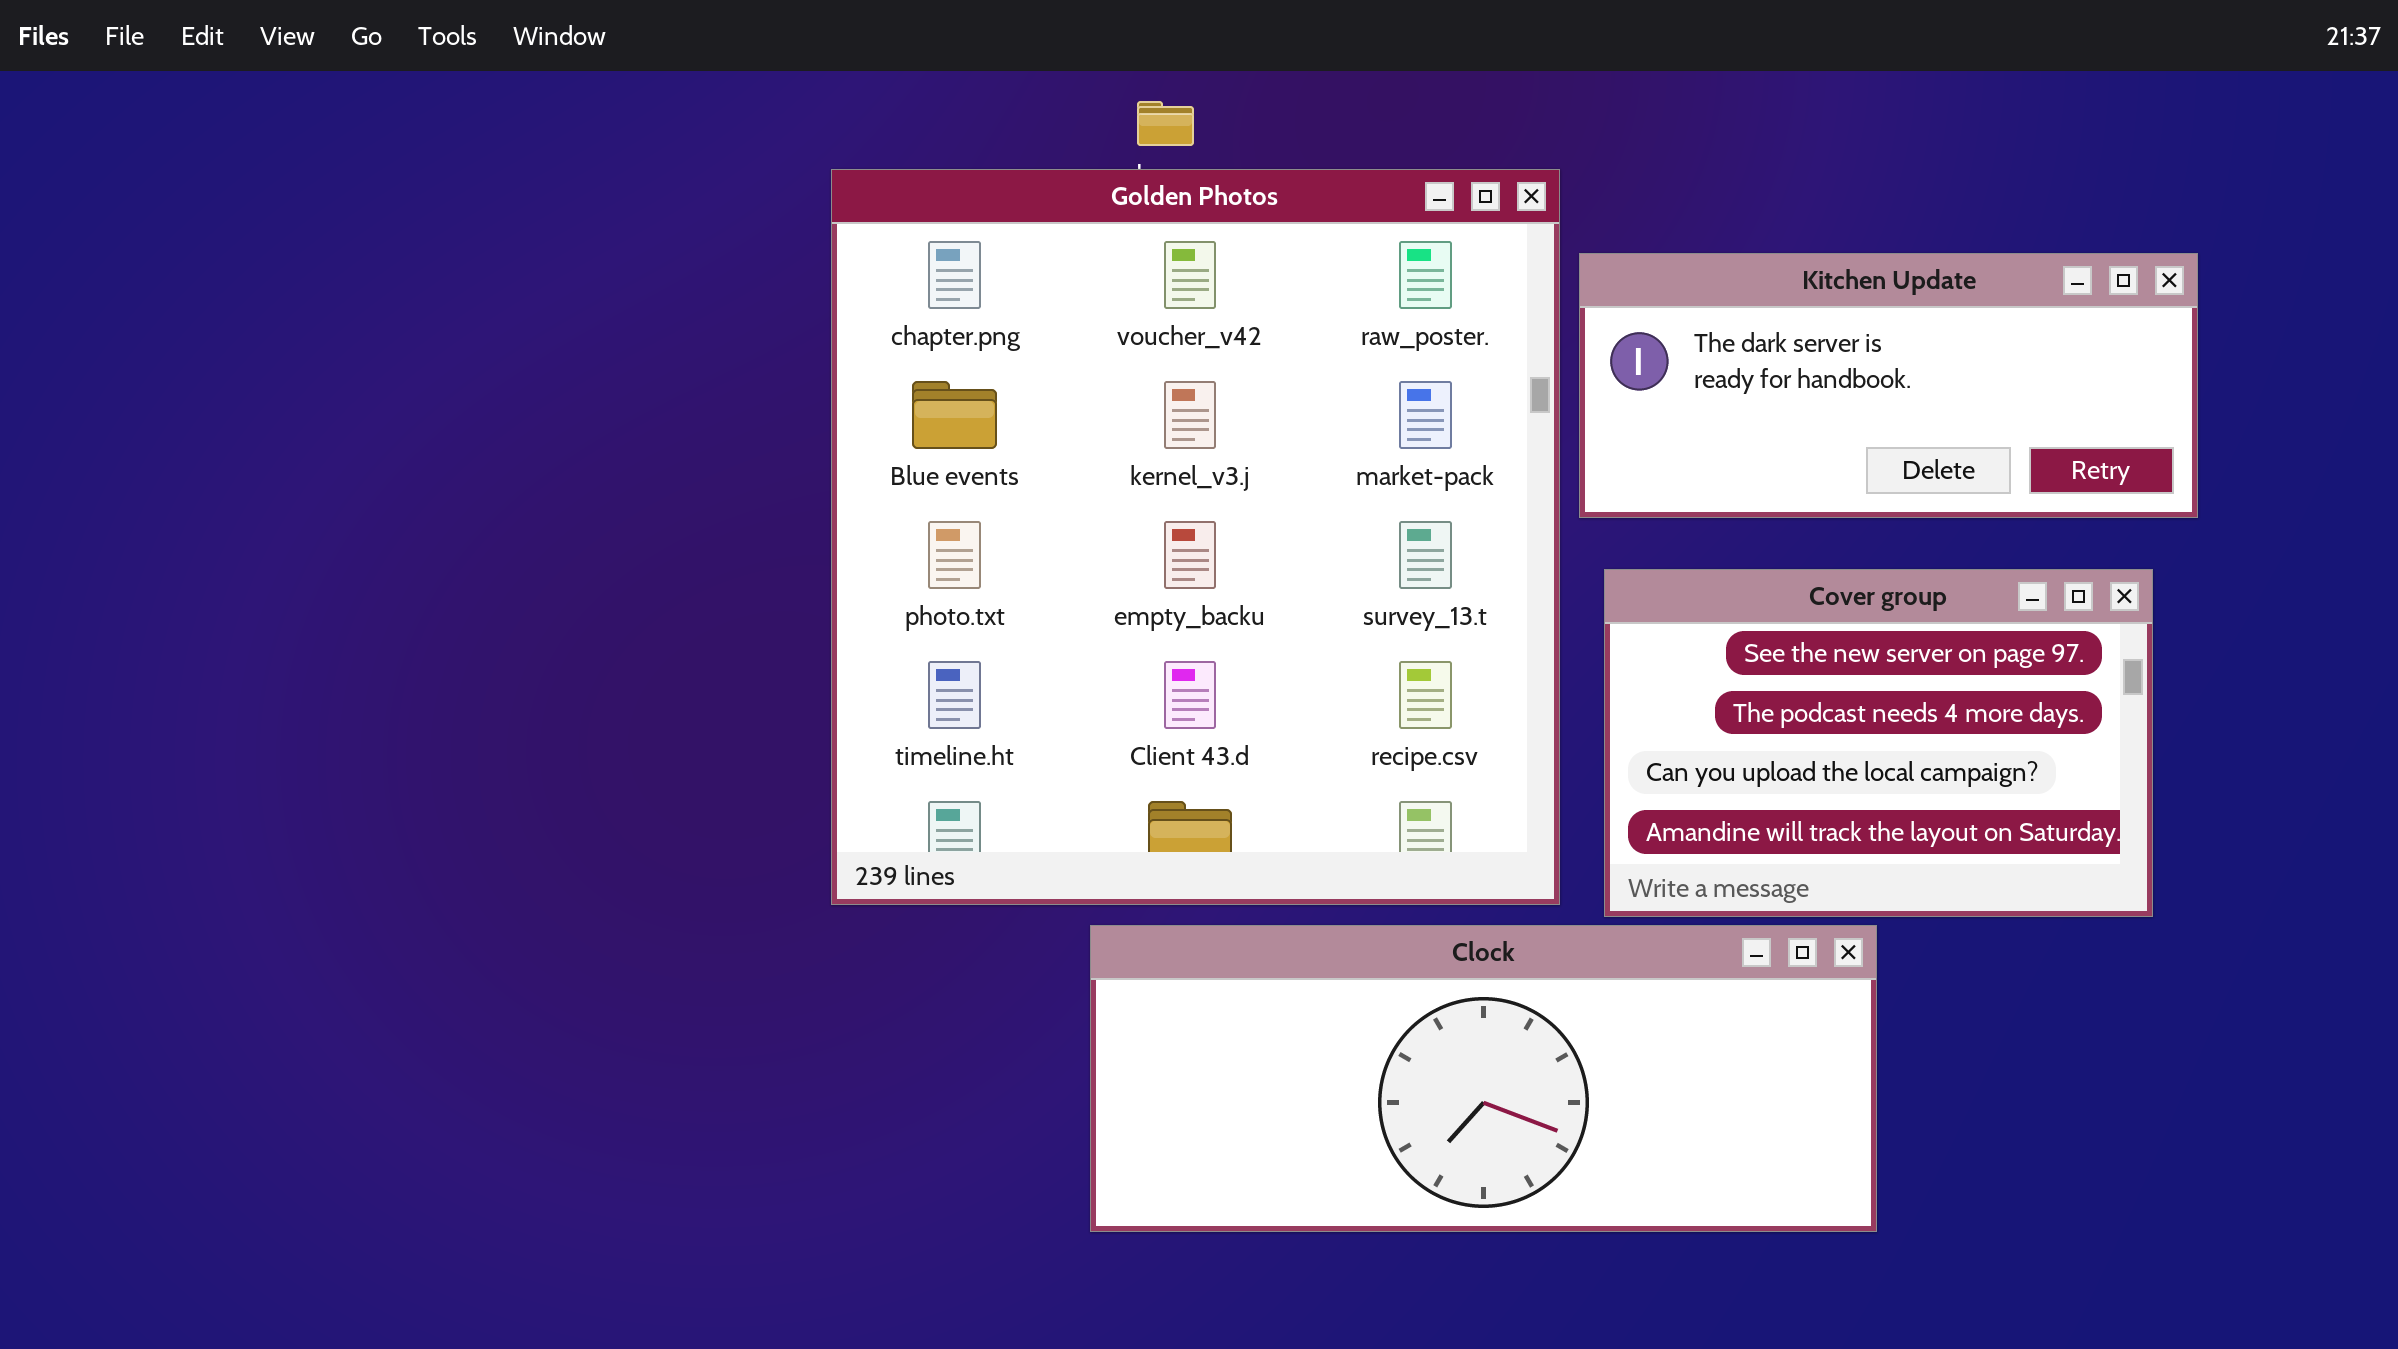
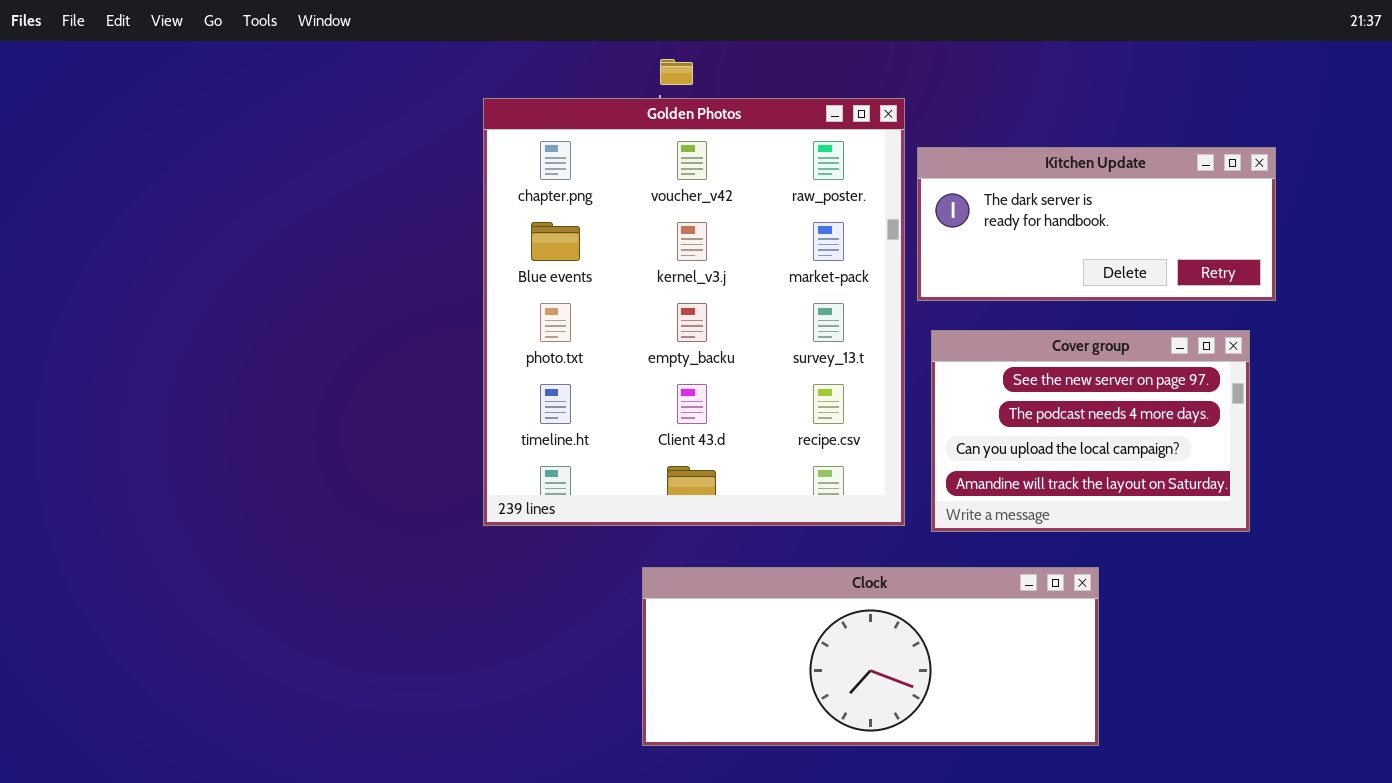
Clock: [1090,925,1877,1232] -> [642,567,1099,746], moved

